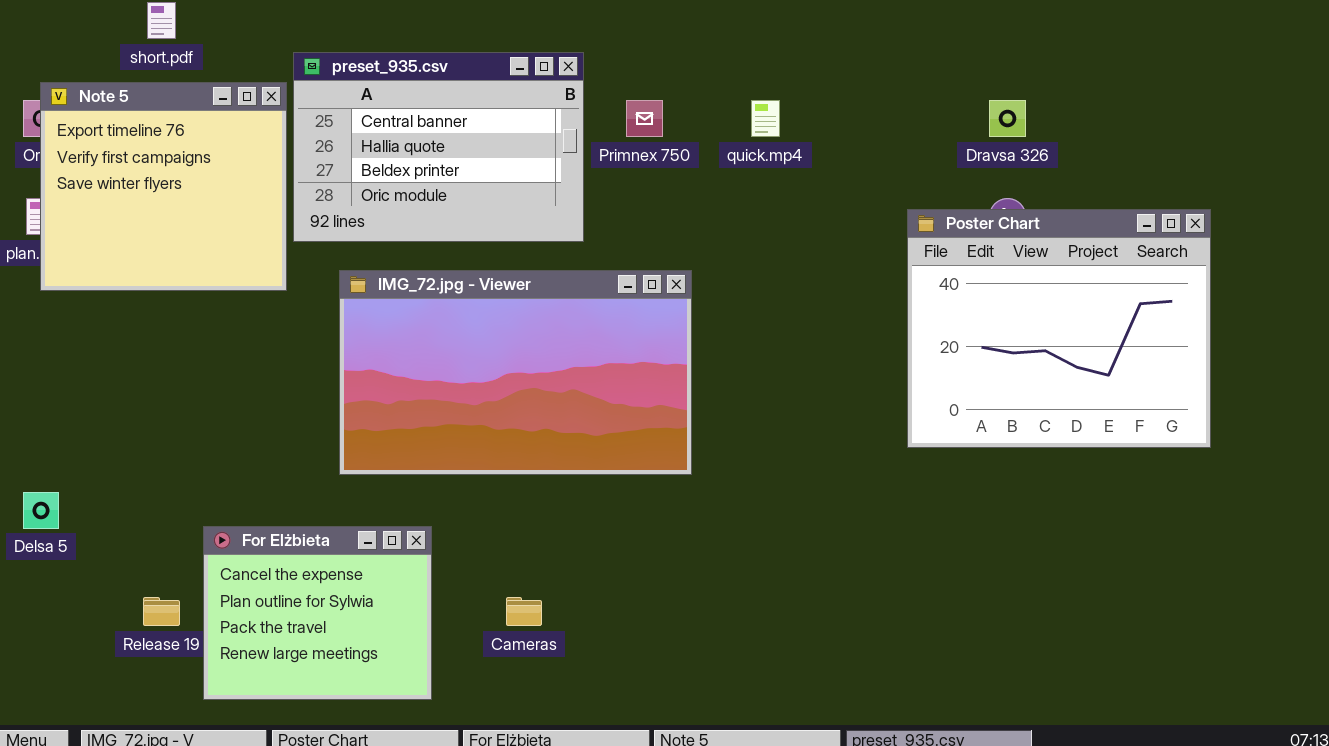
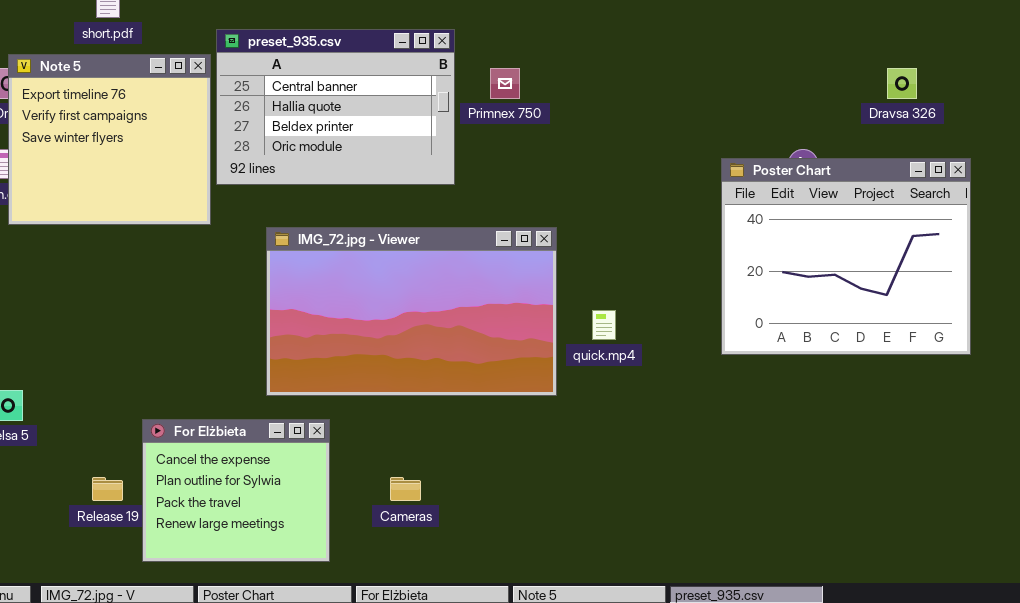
quick.mp4: [751,100,780,137] -> [592,310,616,340], moved
Dravsa 326: [989,100,1026,137] -> [887,68,917,99], moved
IMG_72.jpg - Viewer: [339,270,692,475] -> [266,227,557,396], moved

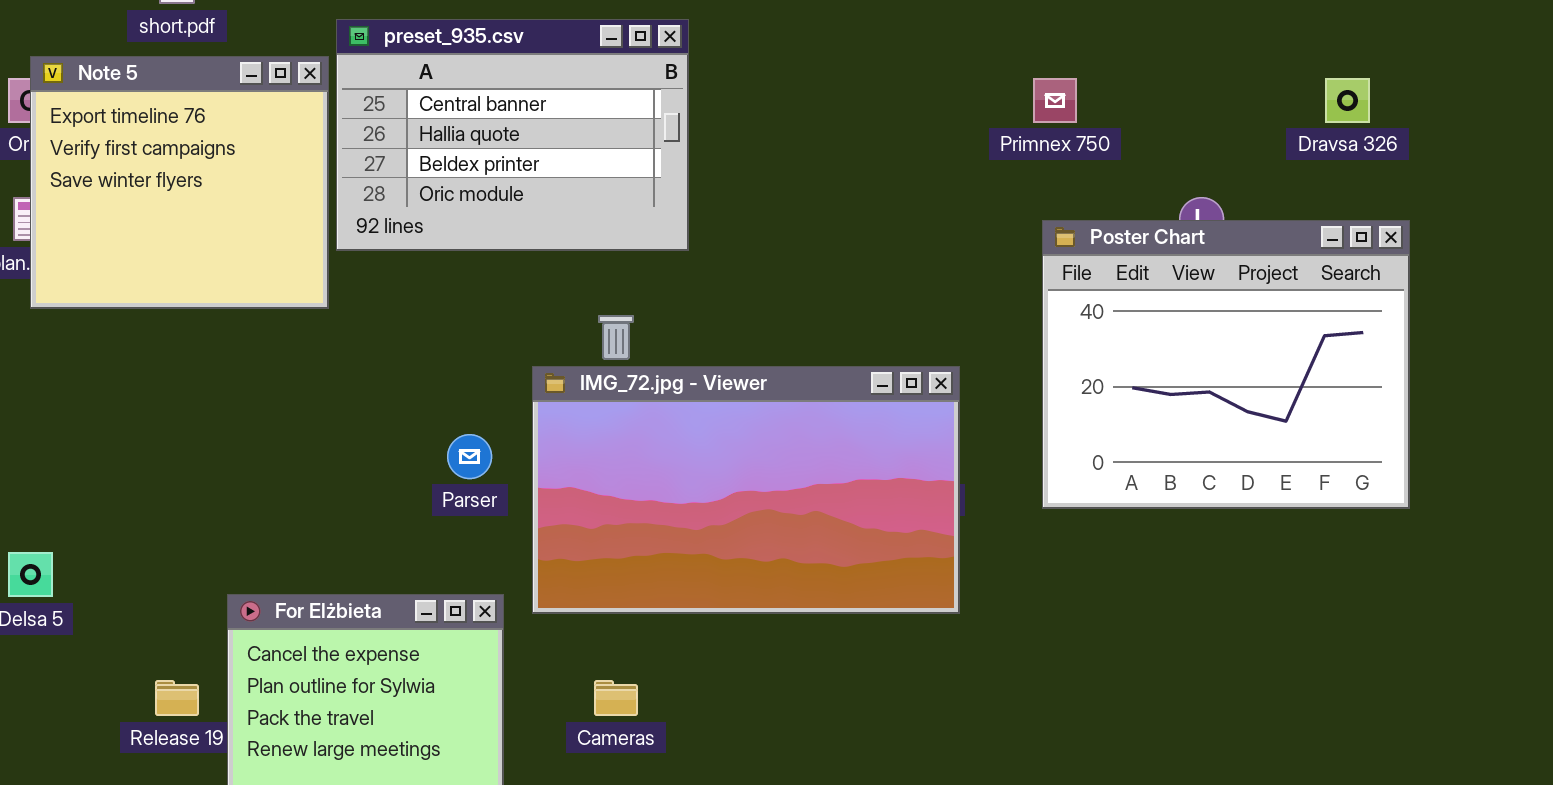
Primnex 750: [490,68,520,99] -> [1033,78,1077,123], moved
Poster Chart: [721,158,971,355] -> [1042,220,1410,509], moved
IMG_72.jpg - Viewer: [266,227,557,396] -> [532,366,960,614], moved

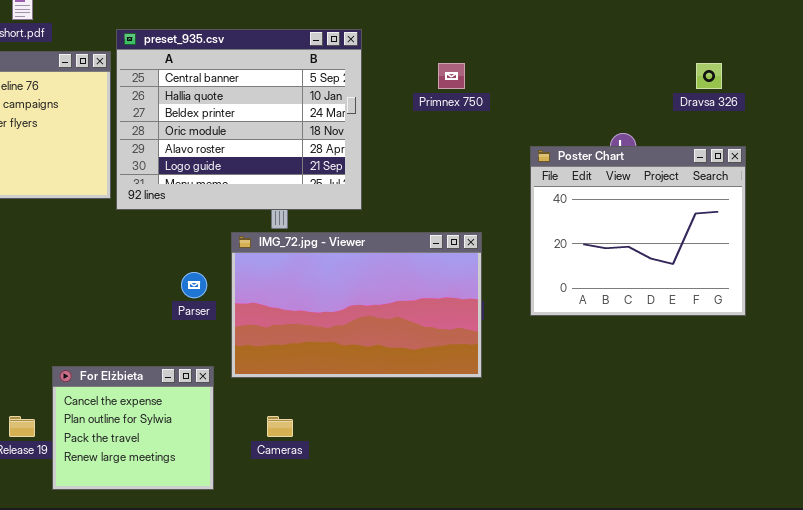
preset_935.csv: [336,19,689,251] -> [116,29,362,210], resized
Primnex 750: [1033,78,1077,123] -> [438,63,465,89], moved

